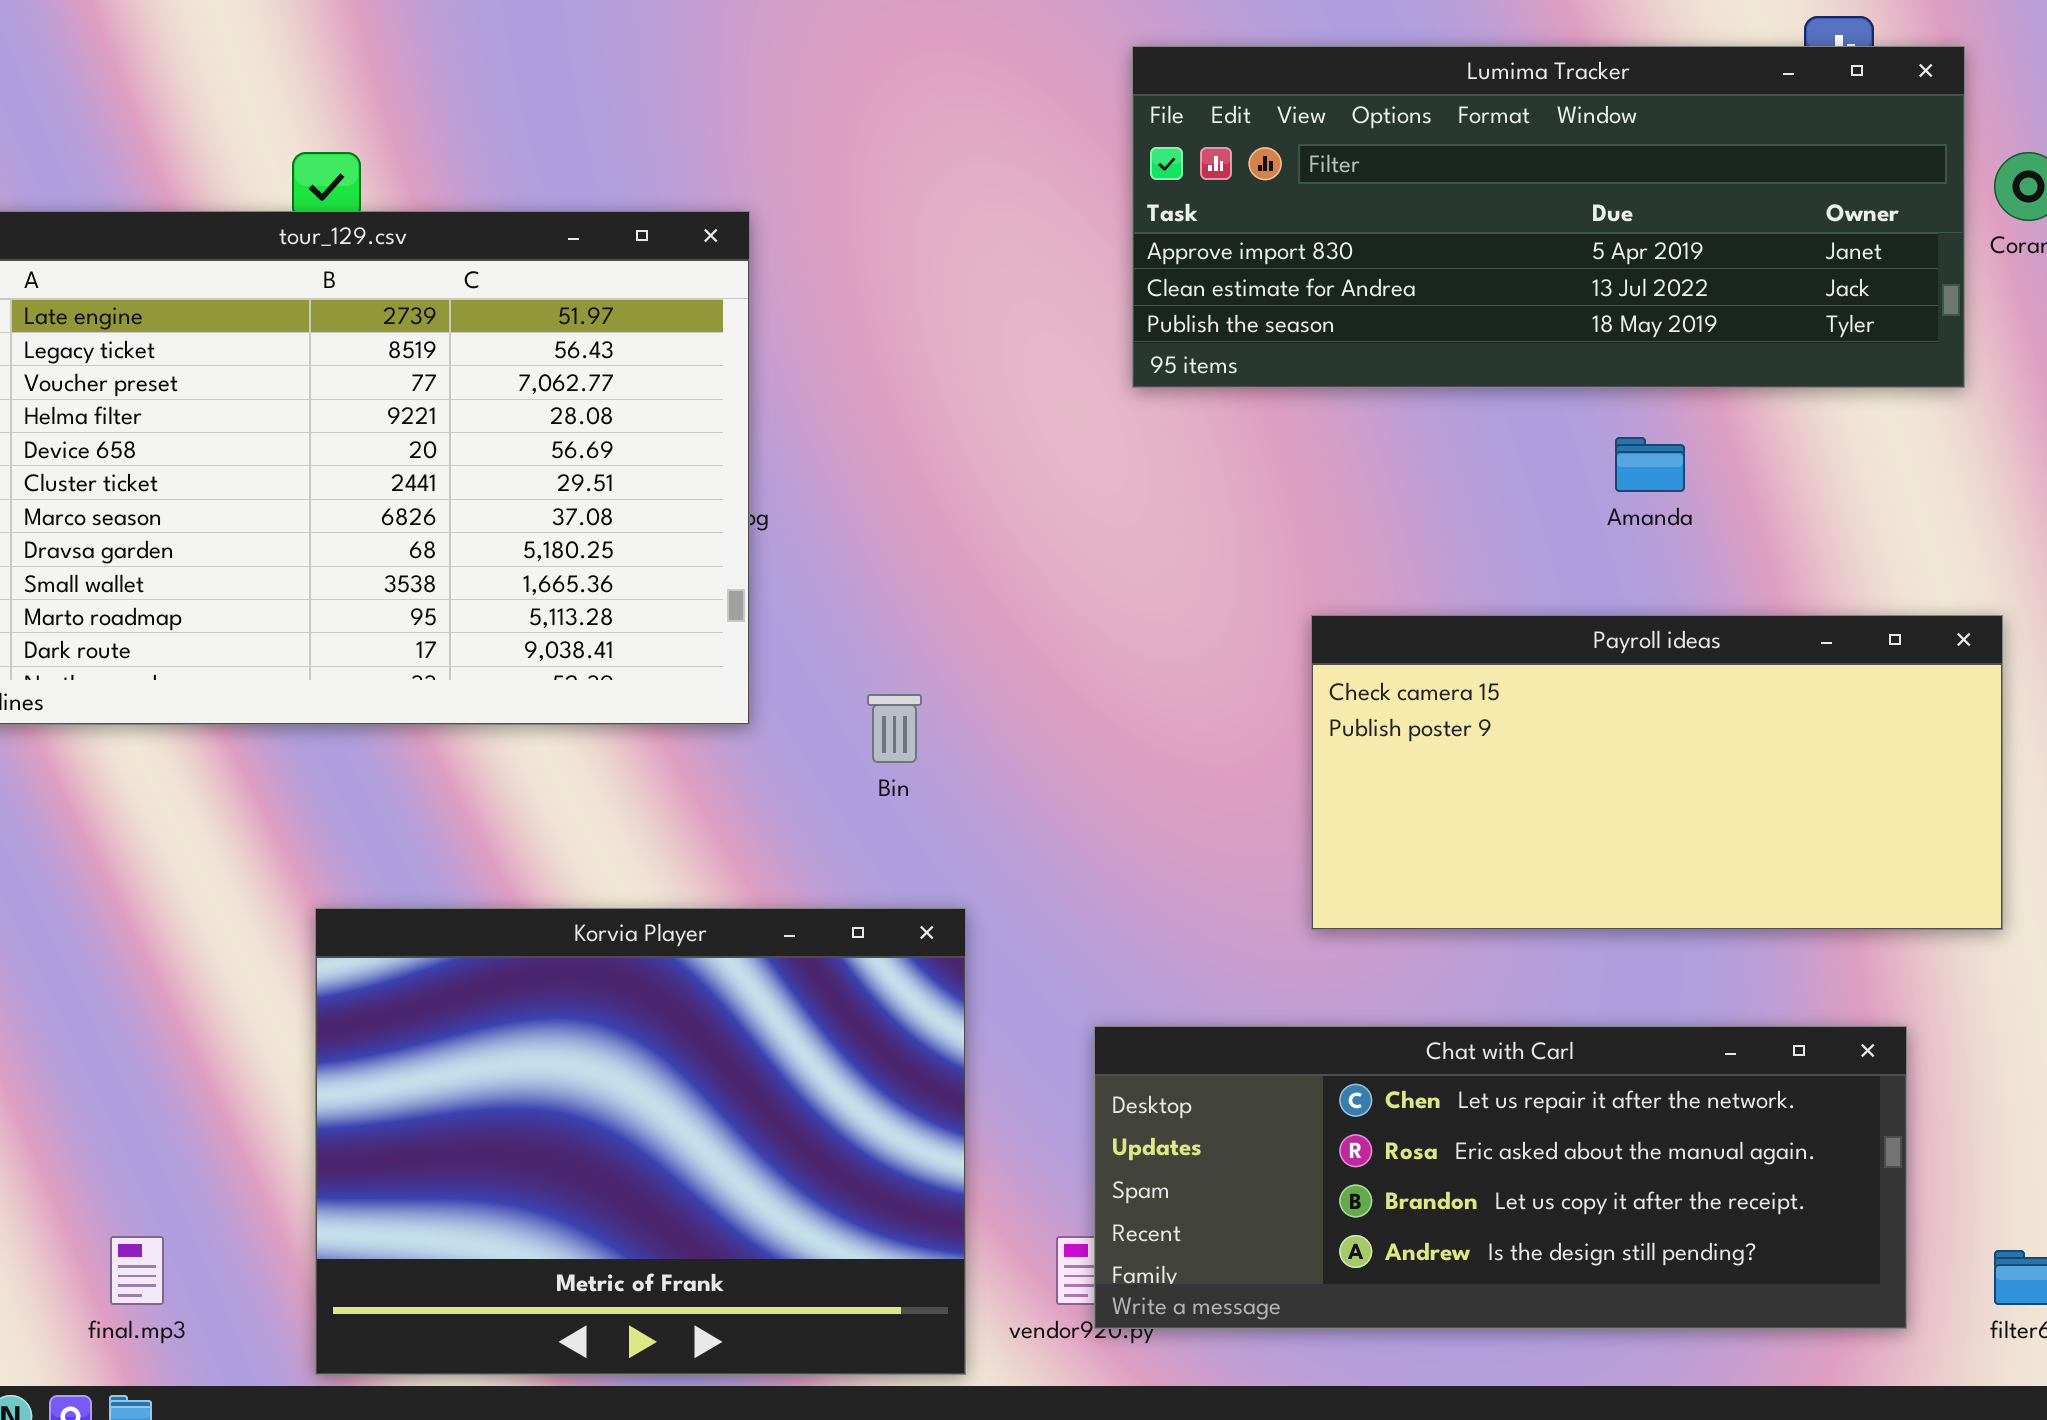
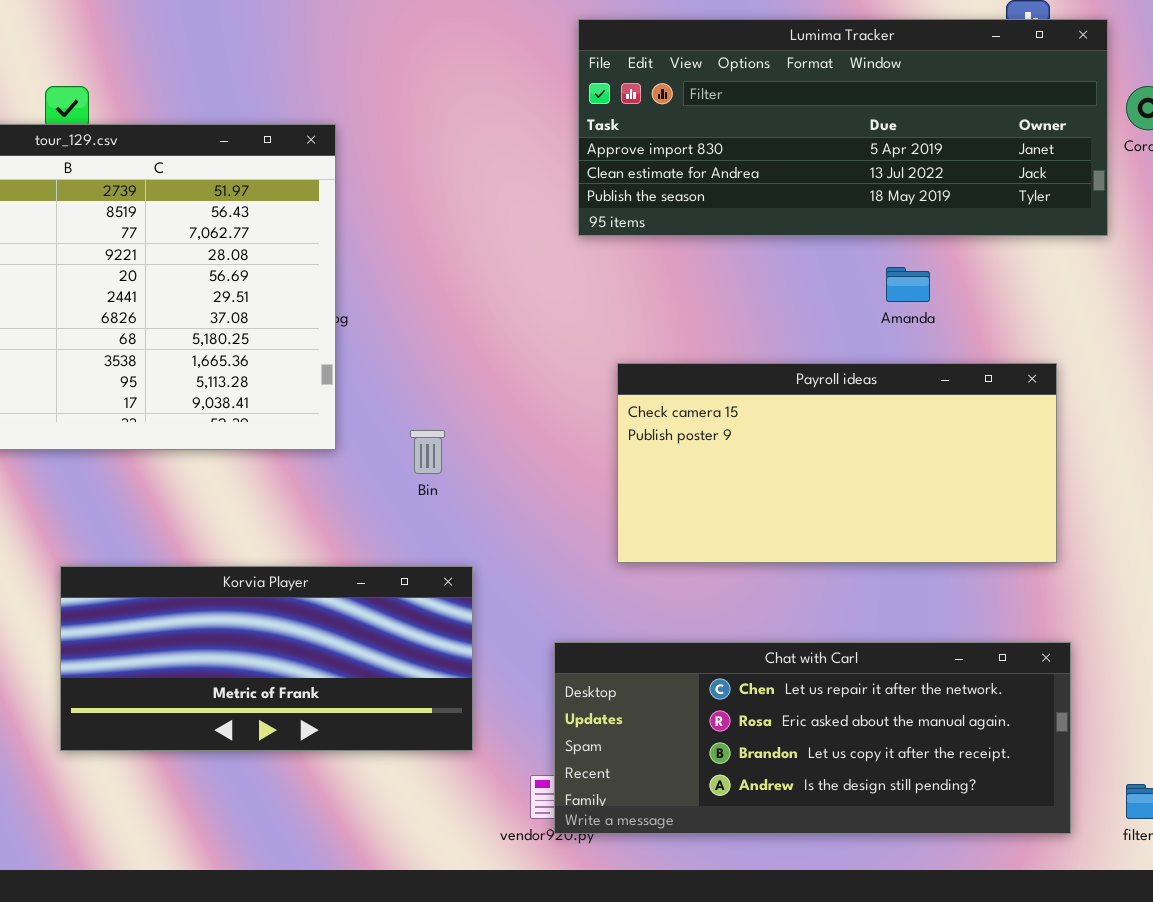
Payroll ideas: [1311,615,2003,930] -> [617,363,1057,563], moved
Korvia Player: [315,908,966,1375] -> [60,566,473,751], resized

